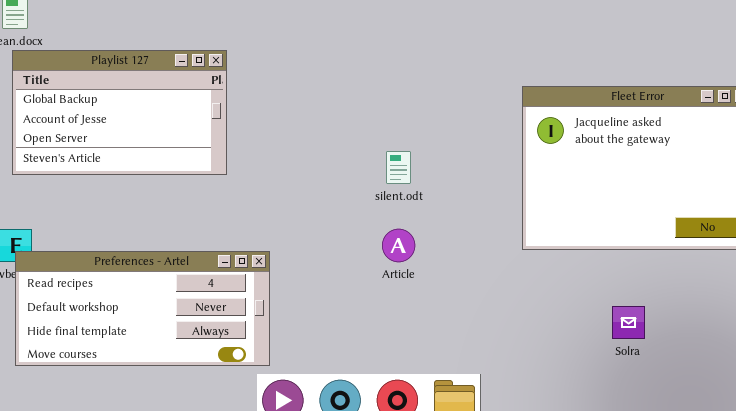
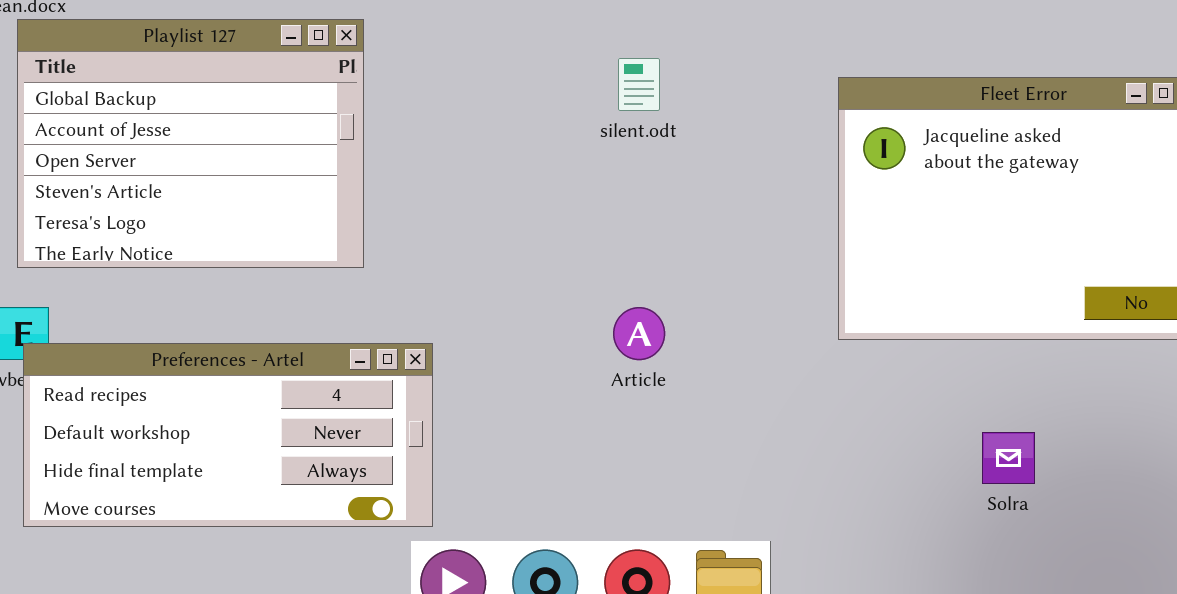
Playlist 127: [12,50,227,175] -> [17,19,364,268], resized
silent.odt: [386,151,411,184] -> [618,58,660,111], moved

